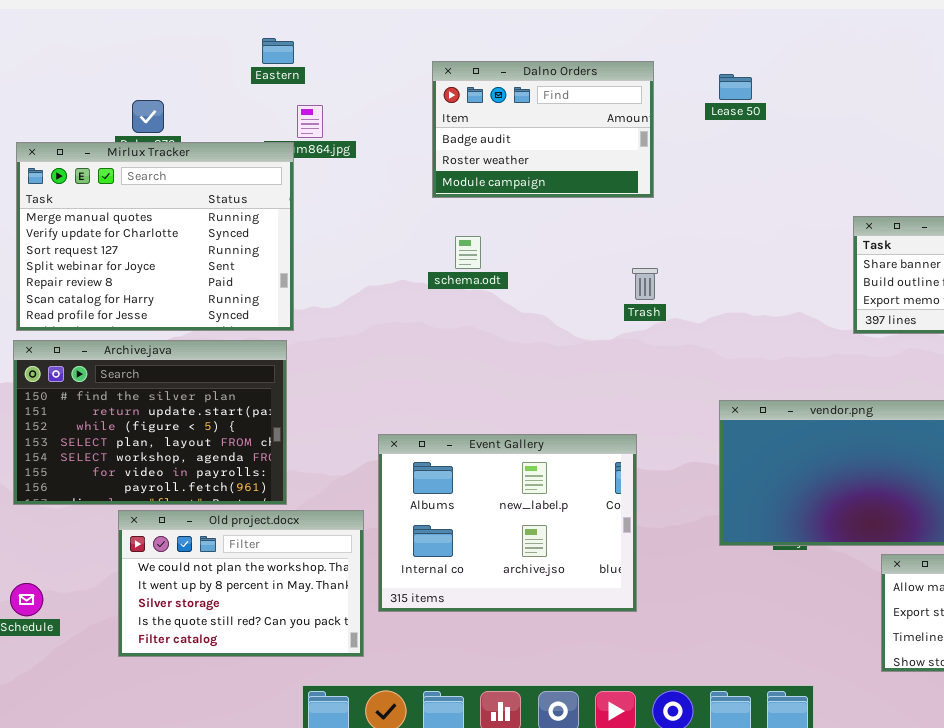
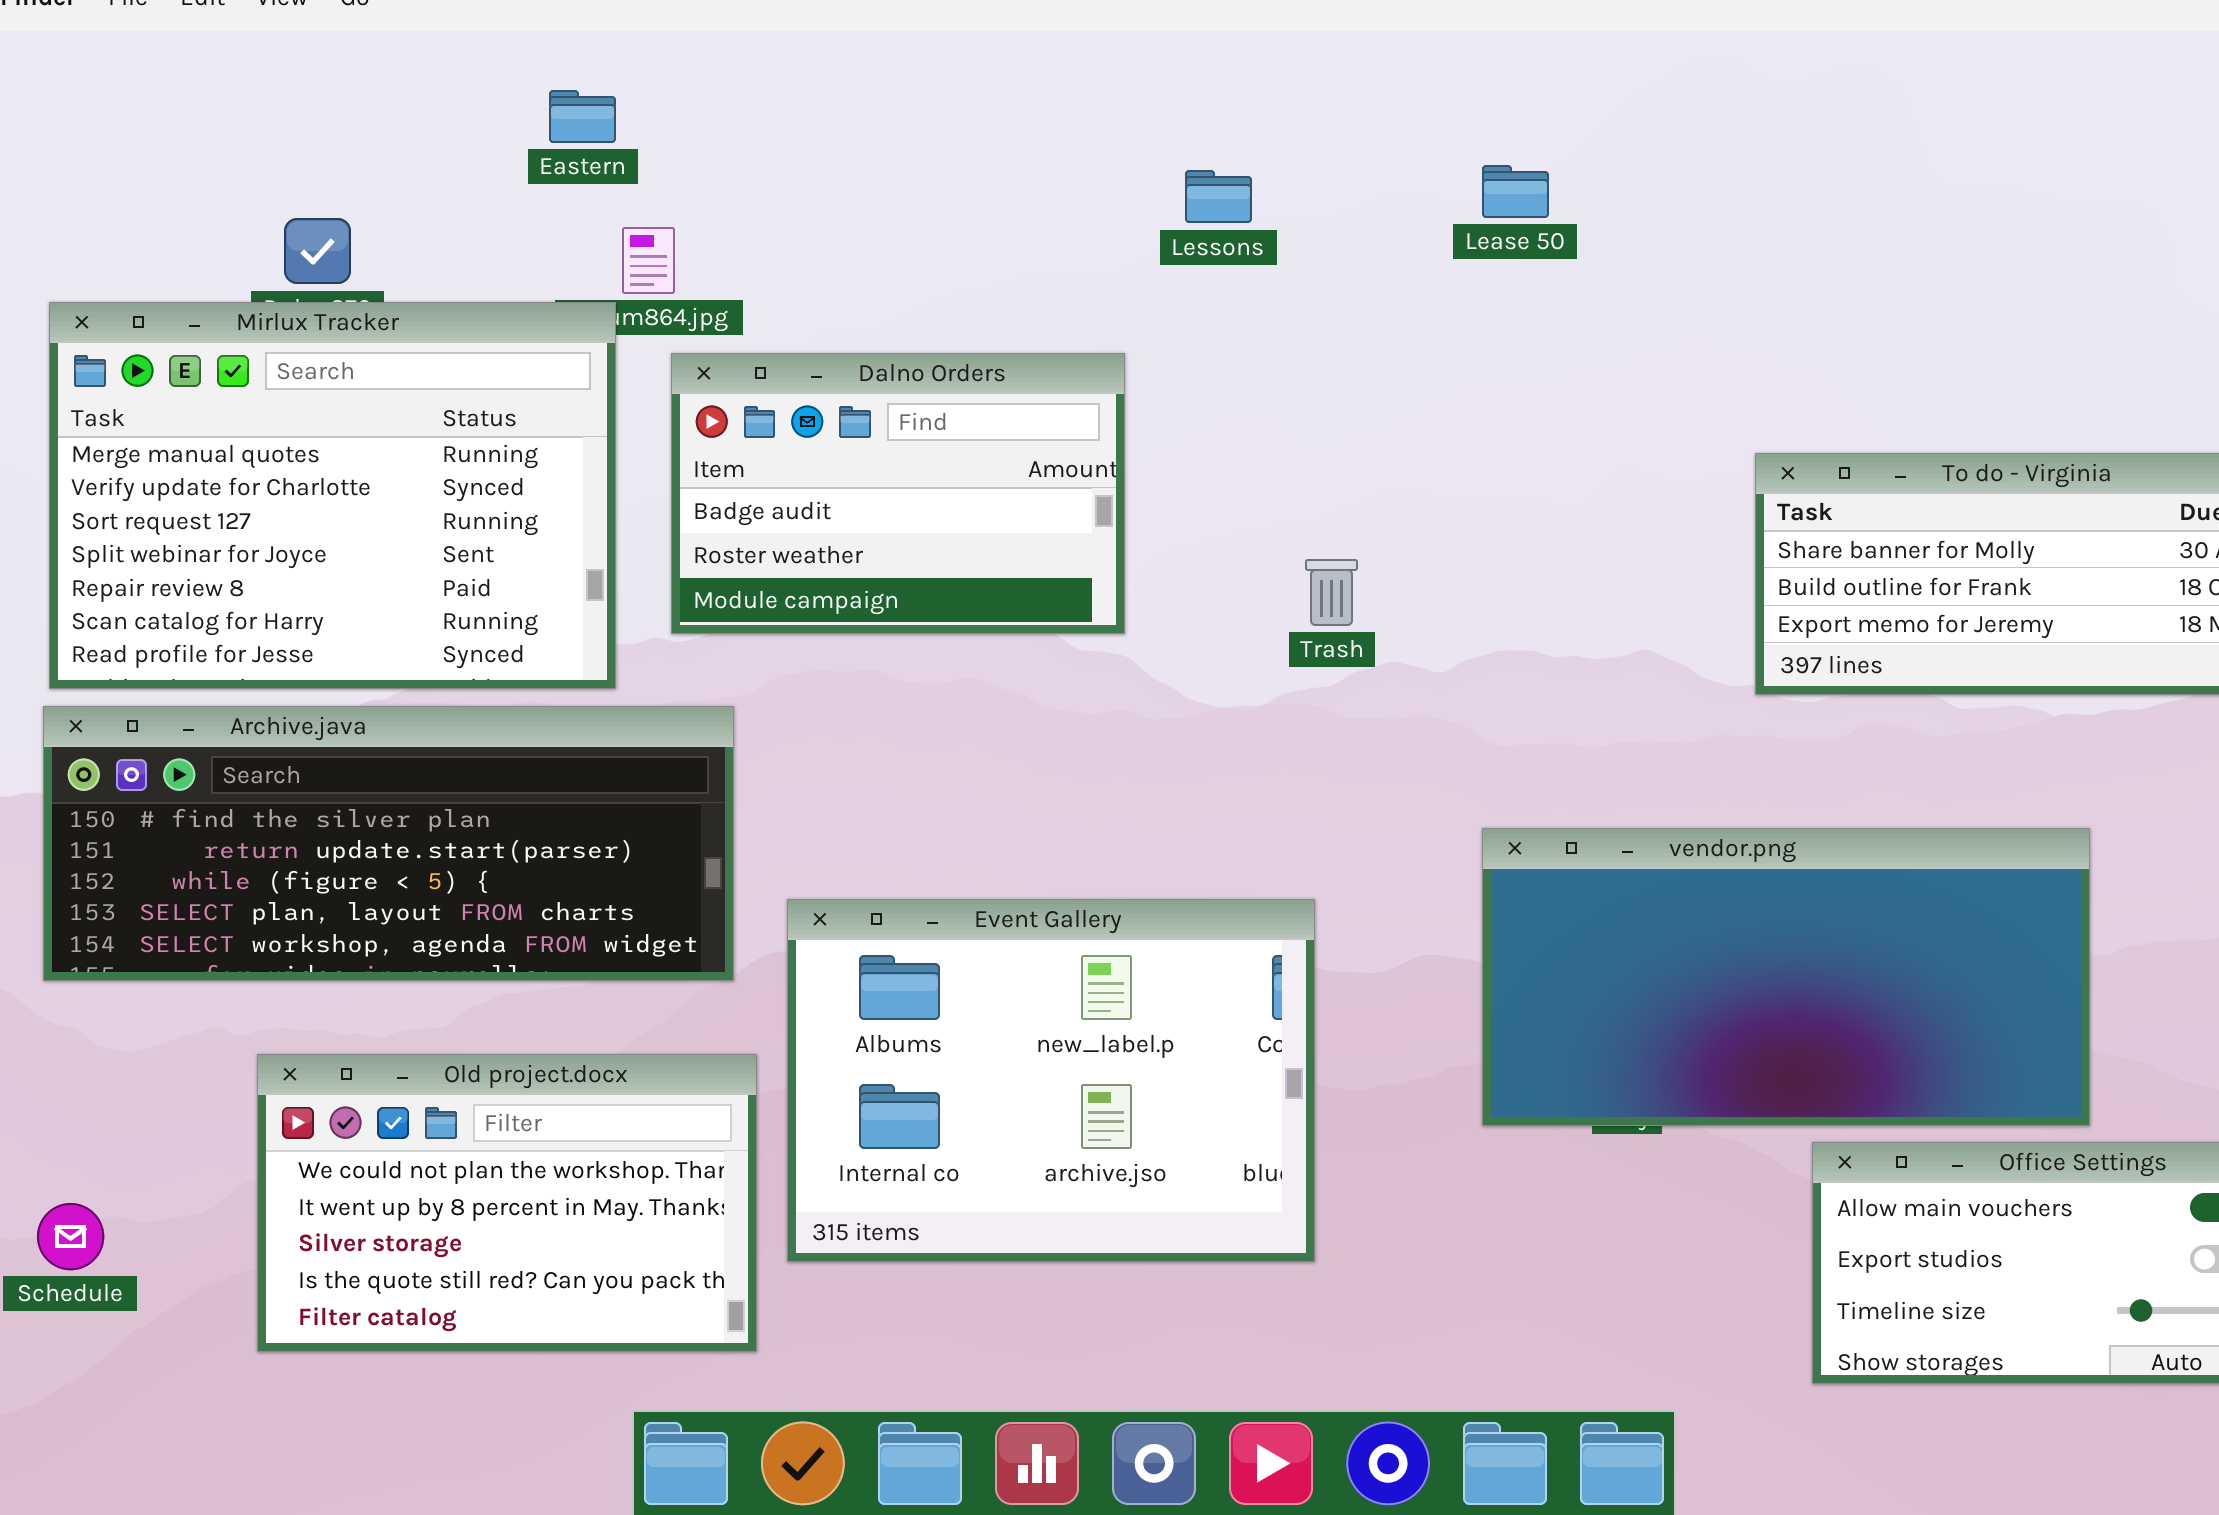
Dalno Orders: [432,61,654,198] -> [671,353,1125,634], moved
Archive.java: [13,340,287,505] -> [43,706,734,981], resized

